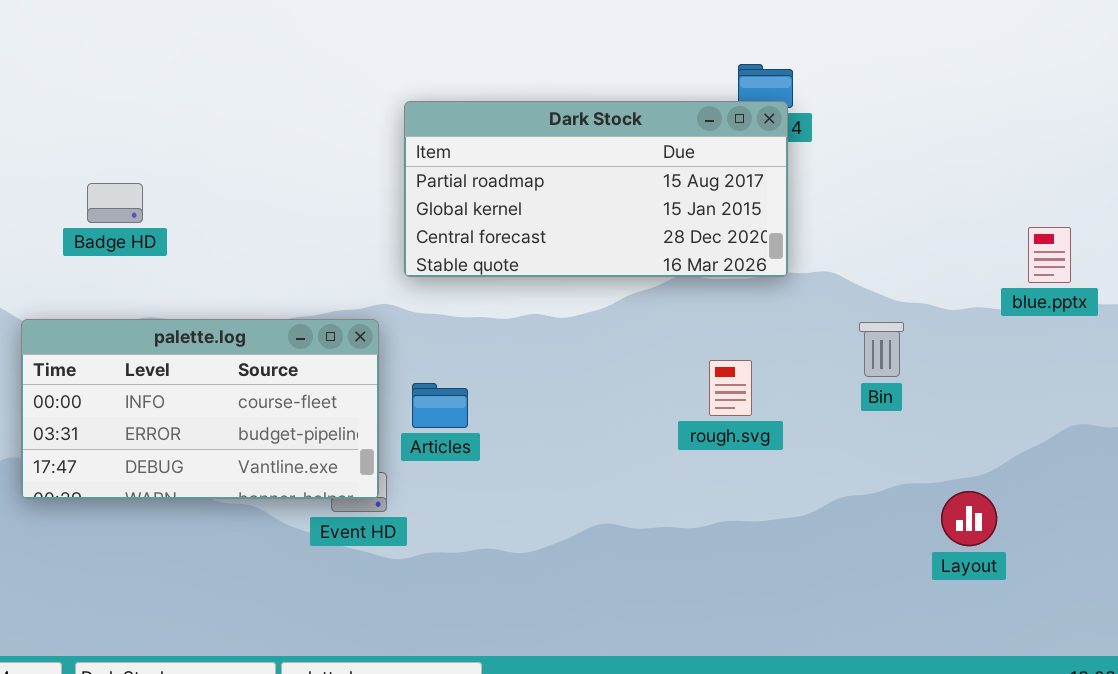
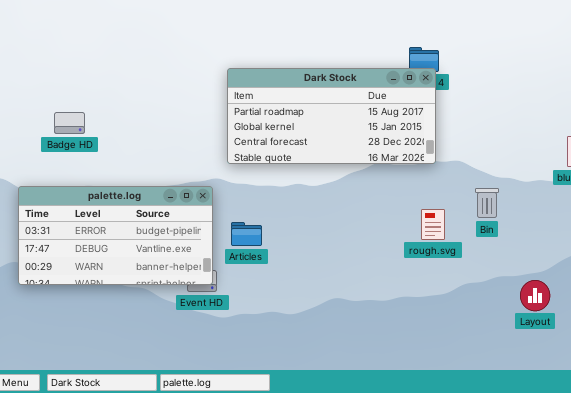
palette.log: [21,319,379,499] -> [18,186,213,285], scrolled down 1 row
rough.svg: [709,360,752,416] -> [421,209,445,240], moved

